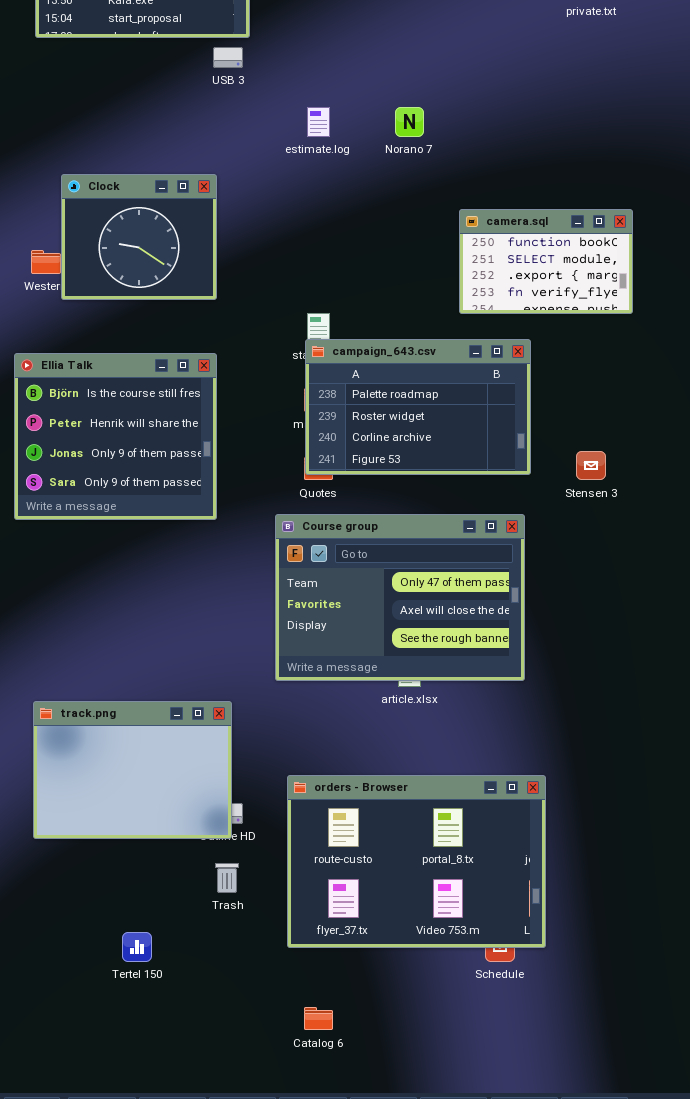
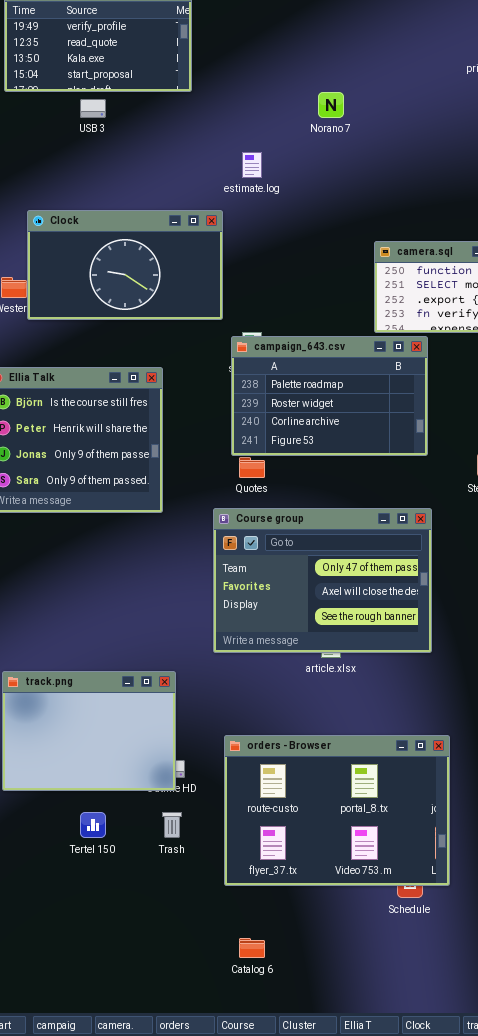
USB 3: [213,47,243,68] -> [80,99,106,118], moved
Norano 7: [395,107,424,137] -> [318,92,344,118], moved
Clock: [61,174,217,300] -> [27,210,223,320], resized
campaign_643.csv: [305,339,531,475] -> [231,336,428,456], moved
Tertel 150: [122,932,152,962] -> [80,812,106,838], moved

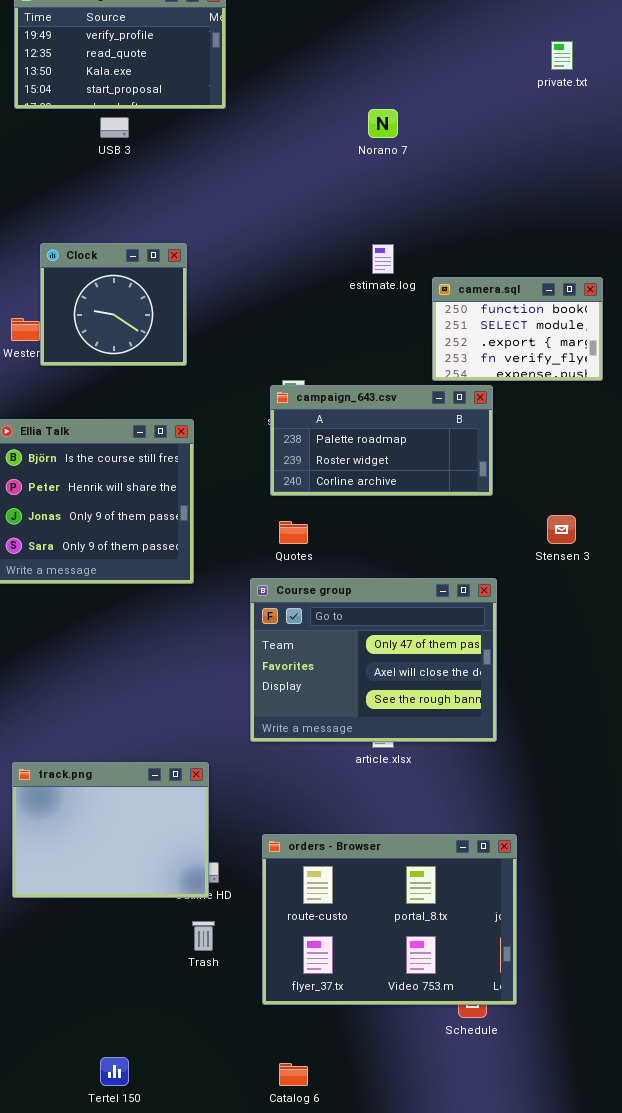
estimate.log: [242,152,262,178] -> [372,244,394,274], moved
Clock: [27,210,223,320] -> [40,243,187,366], resized
campaign_643.csv: [231,336,428,456] -> [270,385,493,496], resized
Tertel 150: [80,812,106,838] -> [100,1057,129,1086], moved

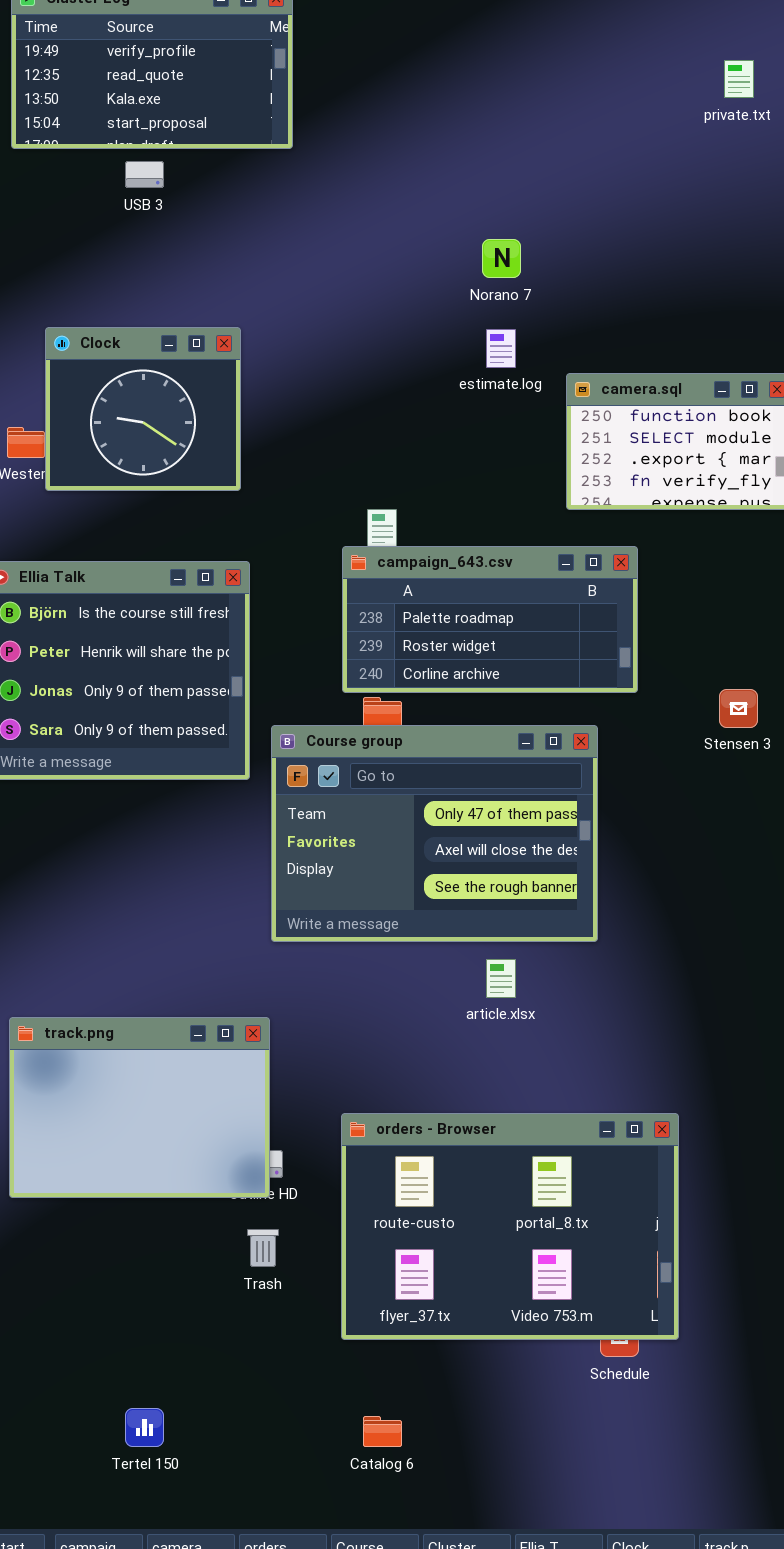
Norano 7: [368,109,398,138] -> [482,239,521,278], moved
campaign_643.csv: [270,385,493,496] -> [342,546,638,693], moved
Course group: [250,578,497,742] -> [271,725,598,942], moved

